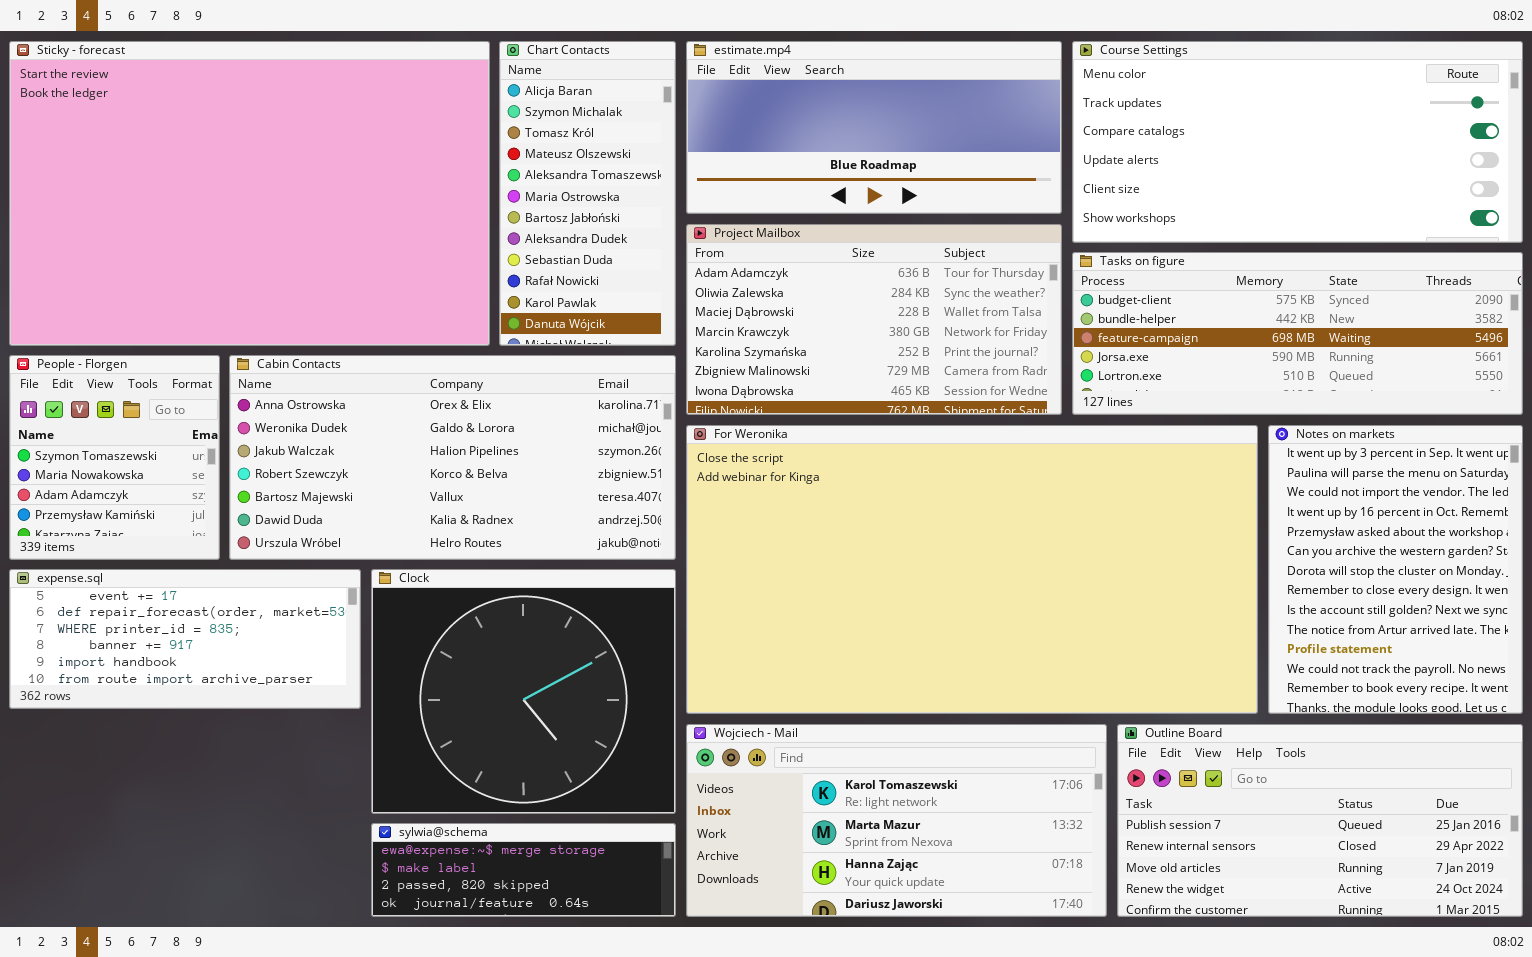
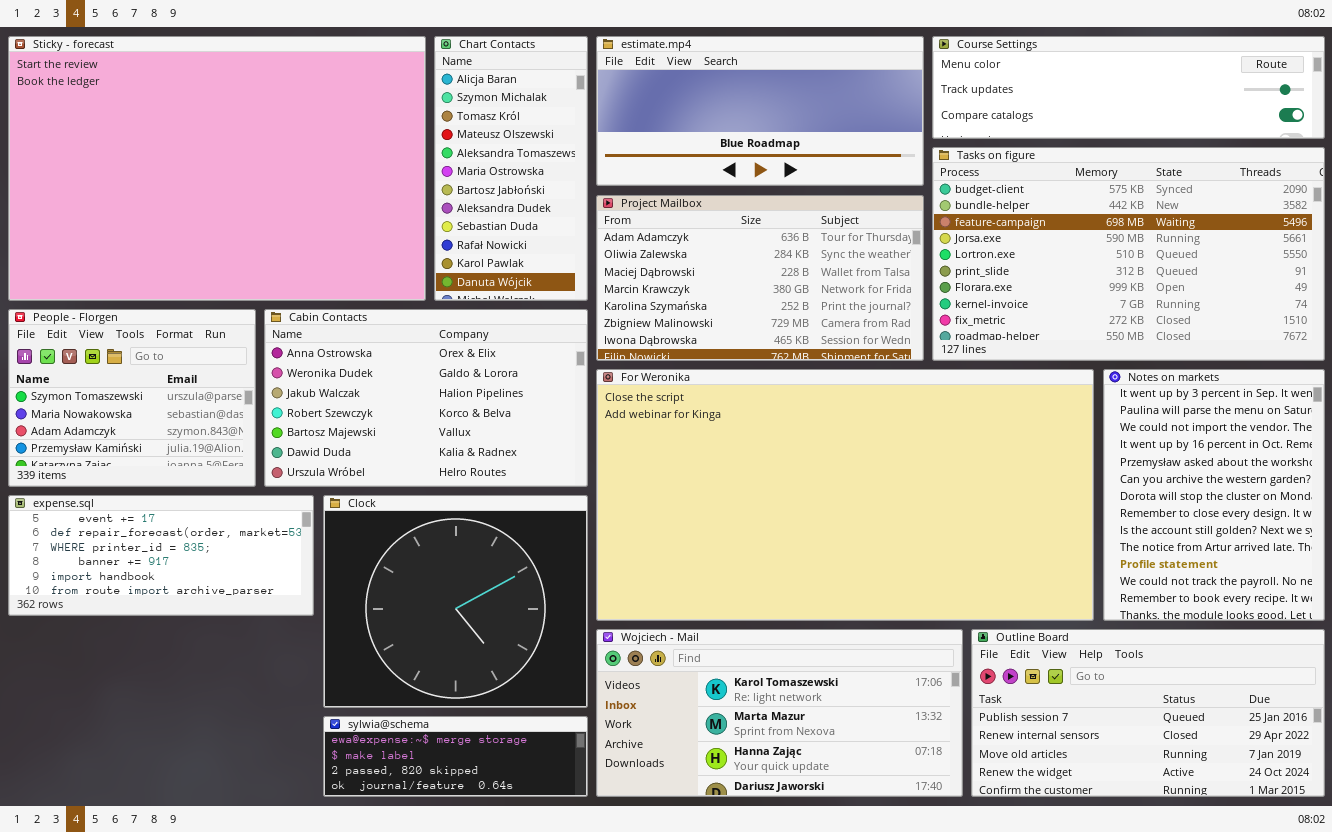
Course Settings: [1072,41,1523,243] -> [932,36,1325,139], resized
Tasks on figure: [1072,252,1523,415] -> [932,147,1325,361], resized
People - Florgen: [9,355,220,560] -> [8,309,256,487], resized
Cabin Contacts: [229,355,676,560] -> [264,309,588,487], resized

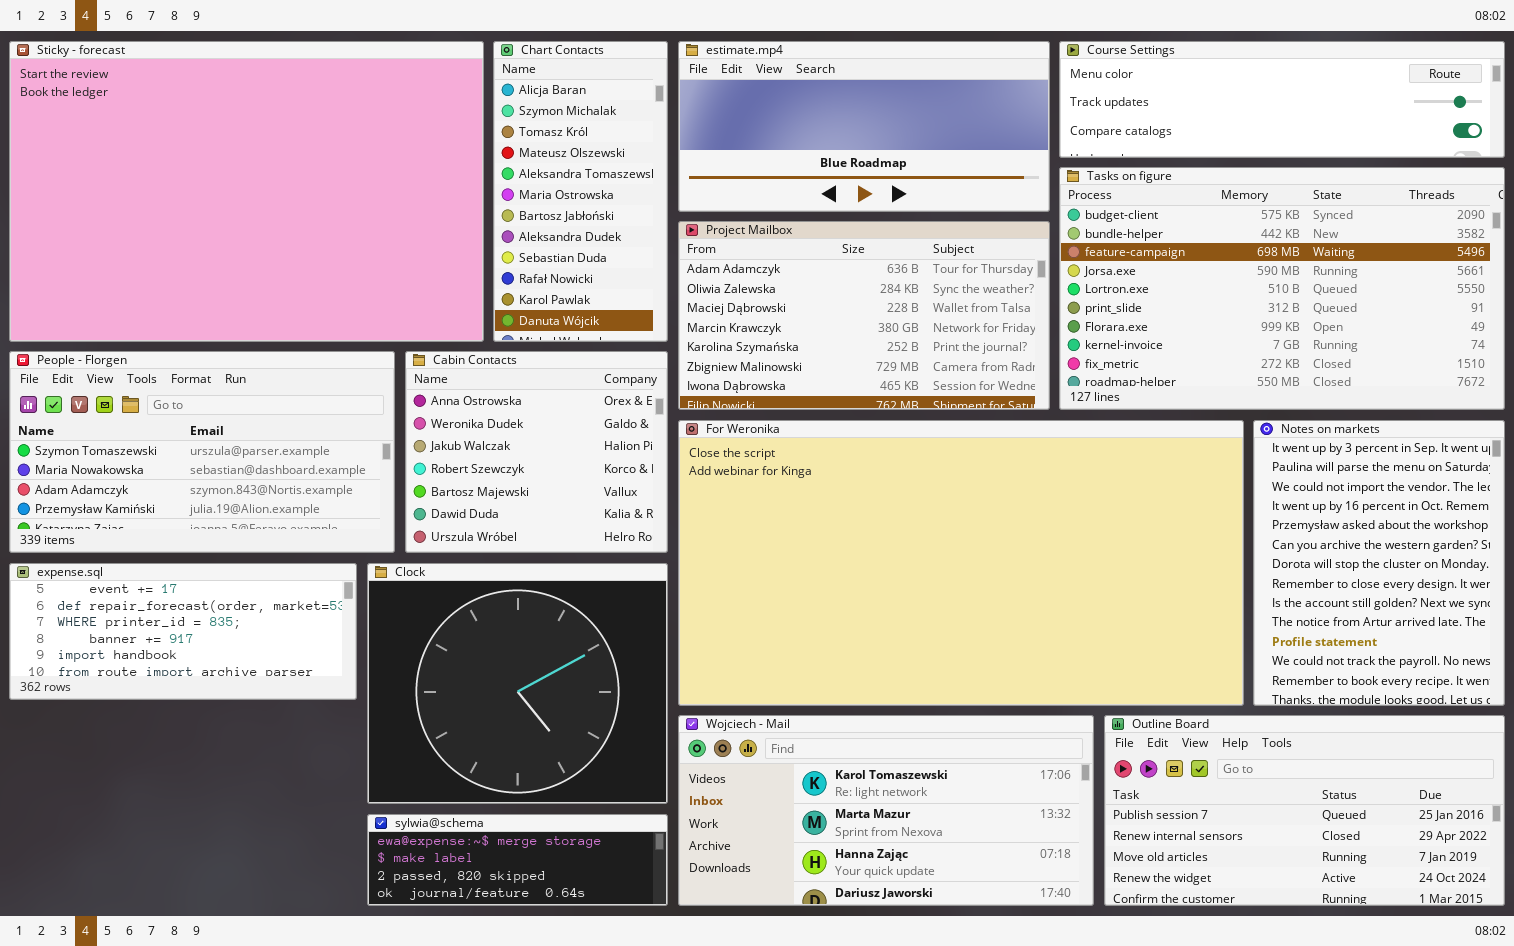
People - Florgen: [8,309,256,487] -> [9,351,395,553], resized
Cabin Contacts: [264,309,588,487] -> [405,351,668,553], resized

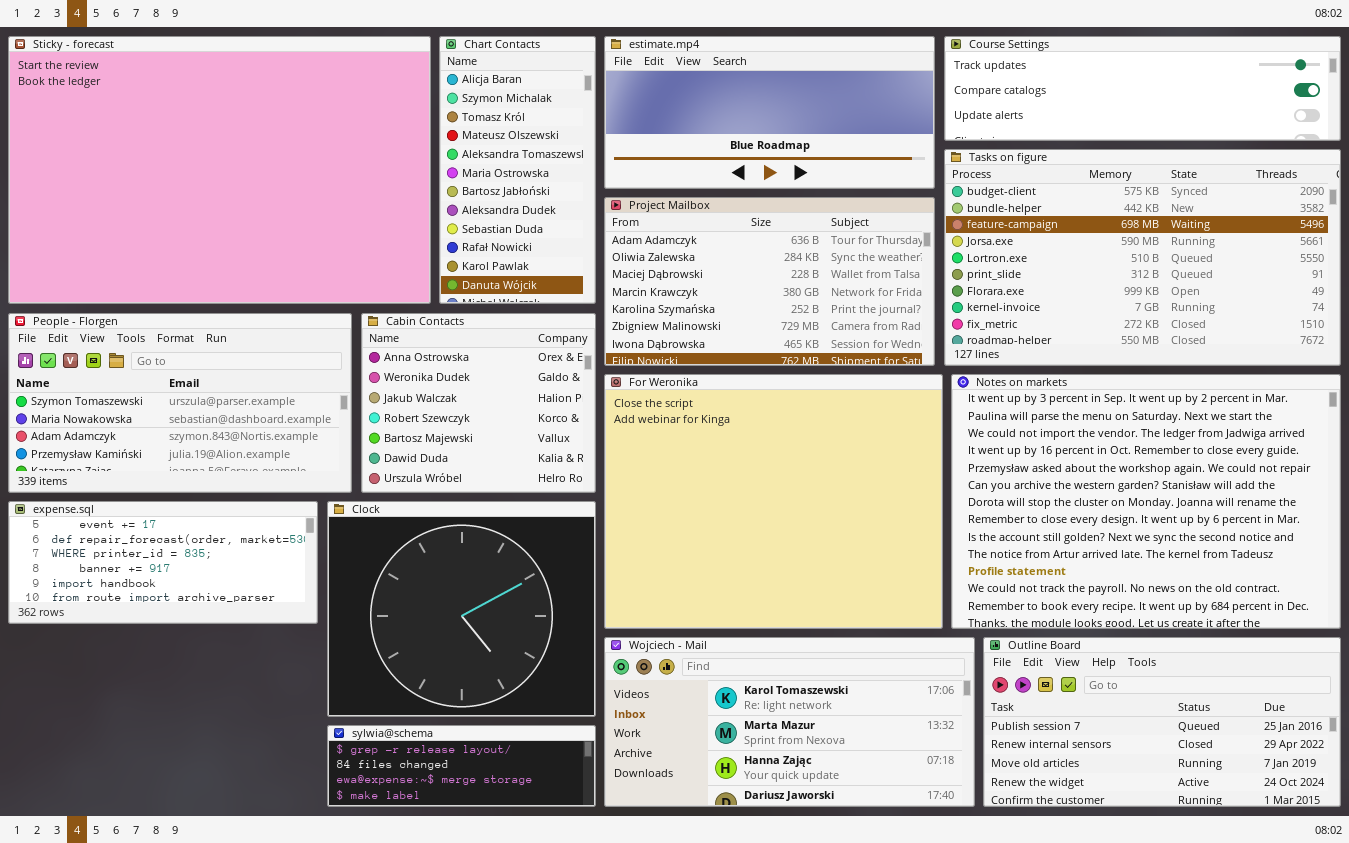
Course Settings: [1059,41,1505,158] -> [944,36,1341,141], scrolled down 1 row
For Weronika: [678,420,1244,706] -> [604,374,943,629], resized
Notes on markets: [1253,420,1505,706] -> [951,374,1341,629], resized
sylwia@schema: [367,814,668,906] -> [327,725,596,807], scrolled up 2 rows

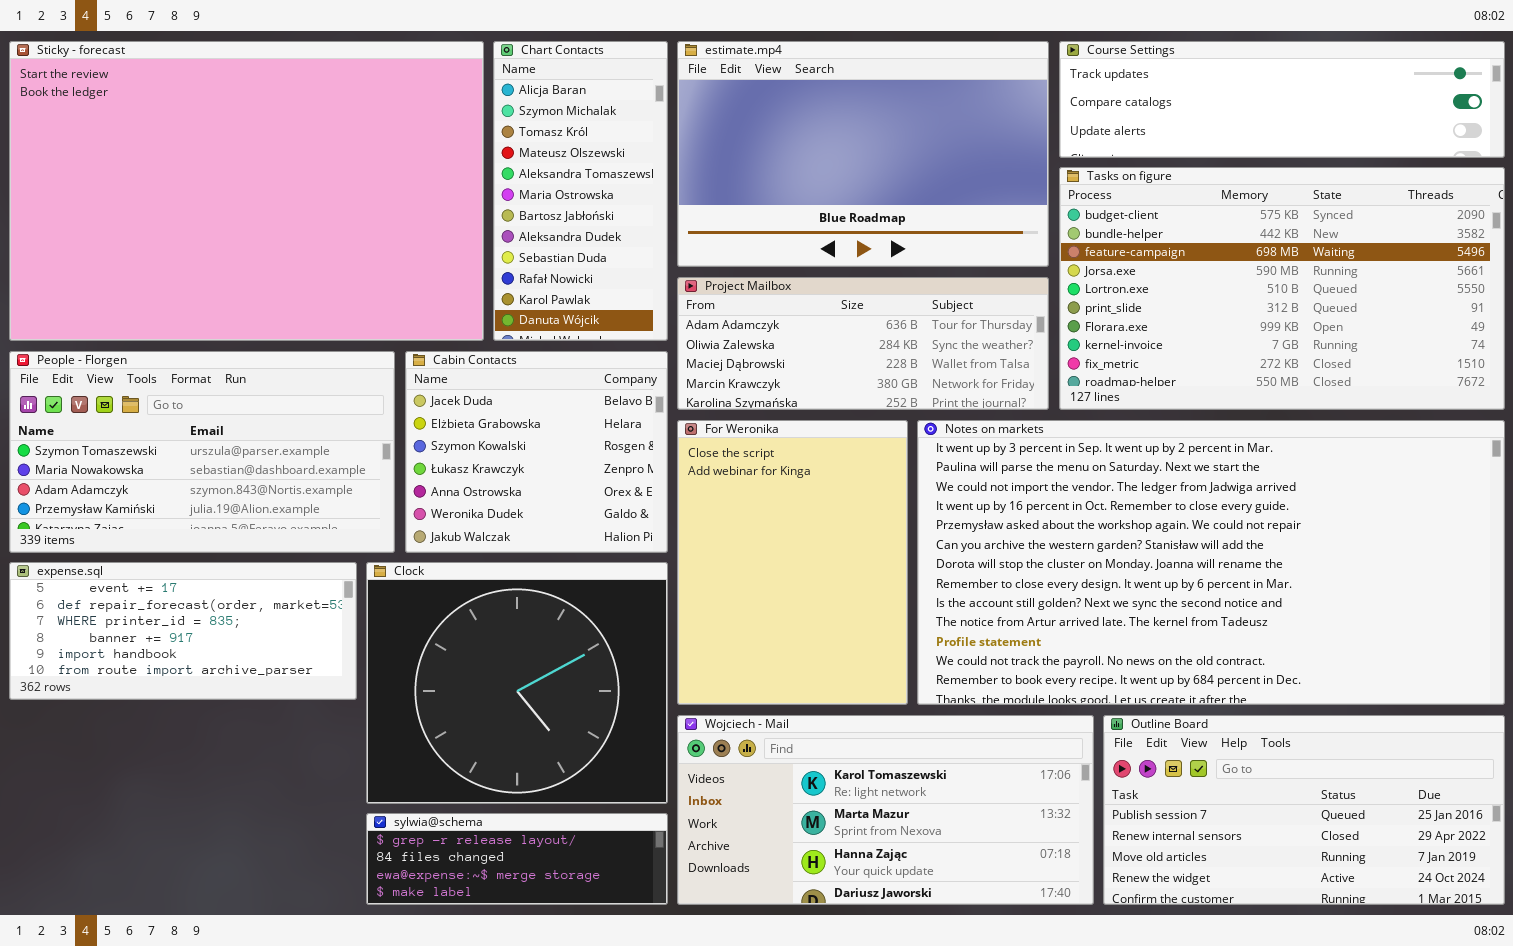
estimate.mp4: [604,36,935,189] -> [677,41,1049,267], resized
Project Mailbox: [604,197,935,366] -> [677,277,1049,410], resized
Cabin Contacts: [361,313,596,493] -> [405,351,668,553], scrolled up 4 rows
For Weronika: [604,374,943,629] -> [677,420,908,705], resized
Notes on markets: [951,374,1341,629] -> [917,420,1505,705], resized

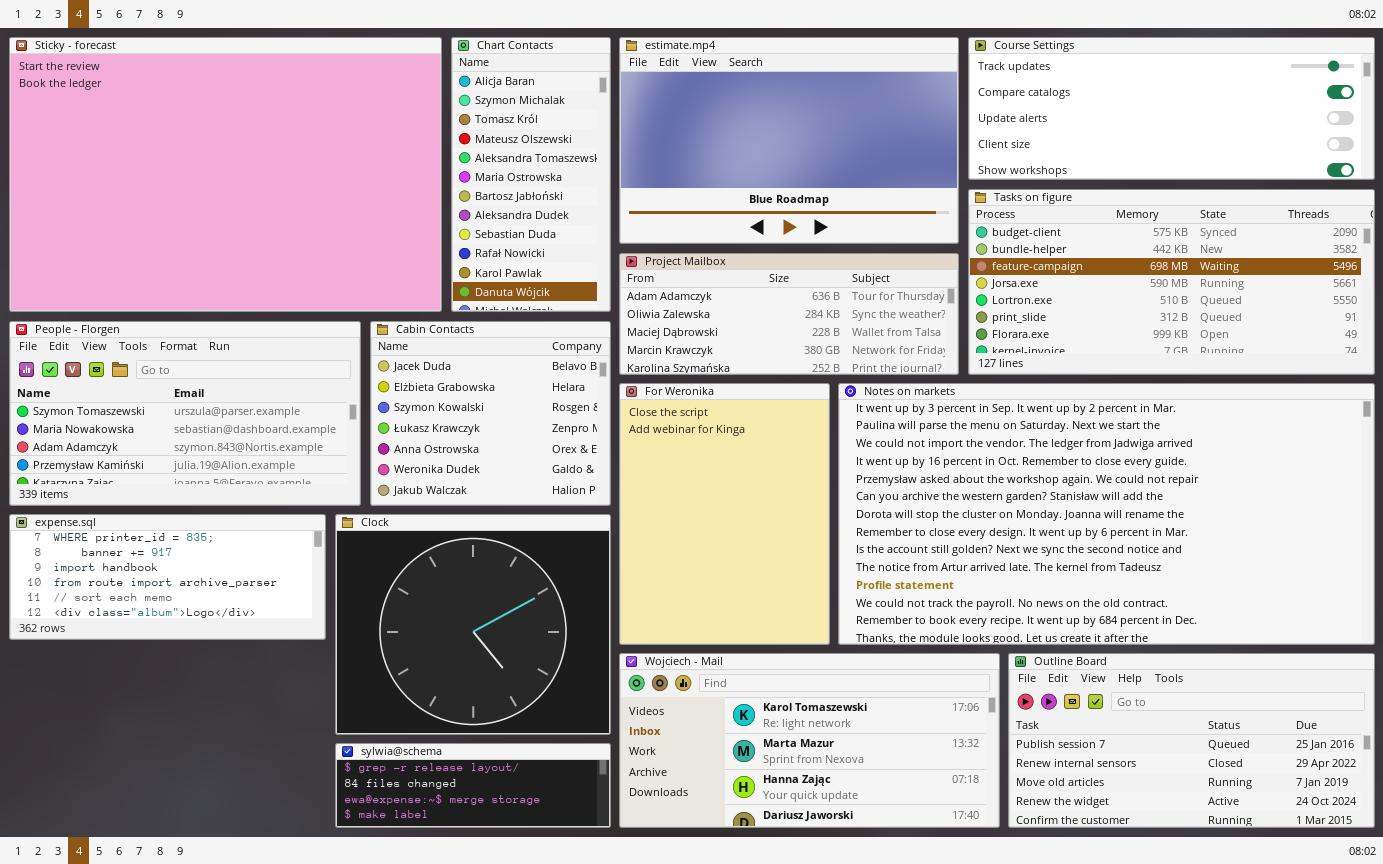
Course Settings: [1059,41,1505,158] -> [968,37,1375,180], resized
Tasks on figure: [1059,167,1505,410] -> [968,189,1375,375], resized
expense.sql: [9,562,357,700] -> [9,514,326,640], scrolled down 2 rows

